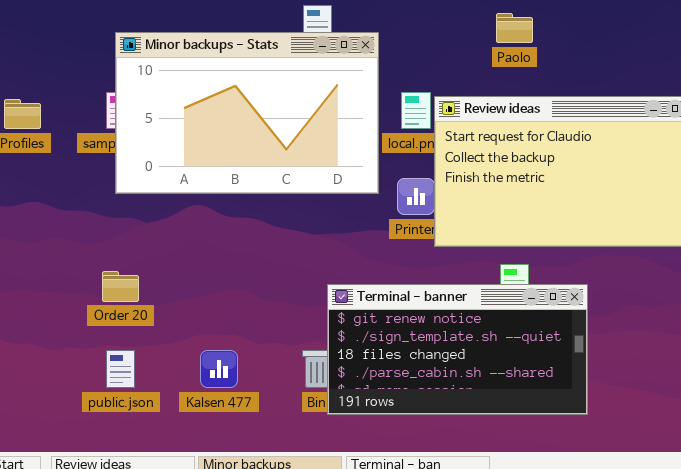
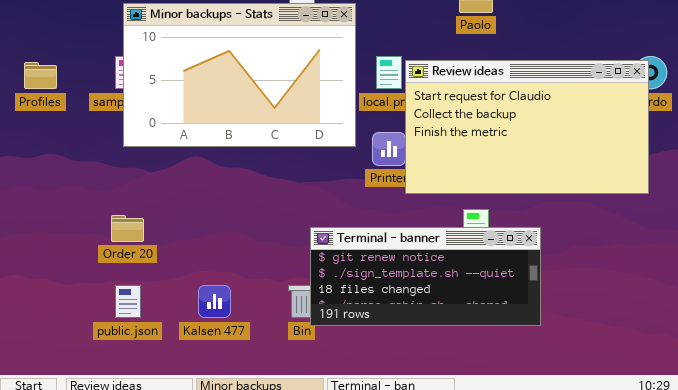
Terminal - banner: [327,284,588,415] -> [310,227,541,326], resized

